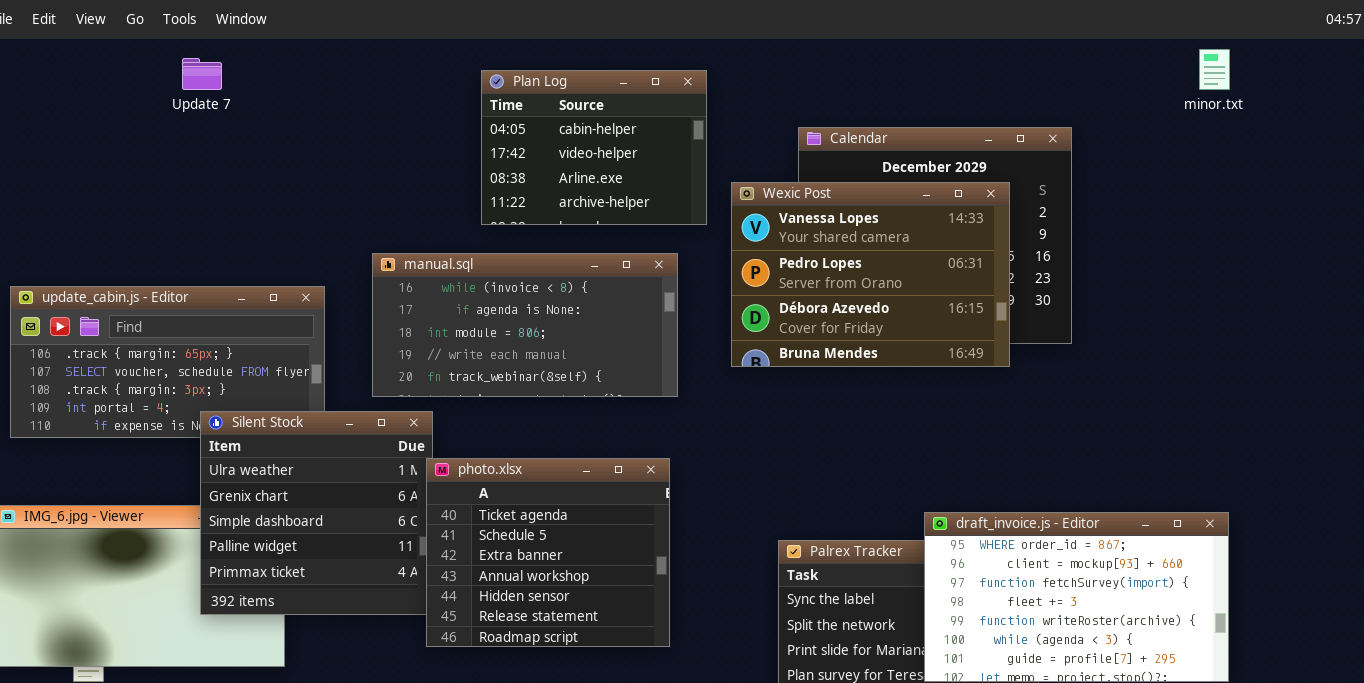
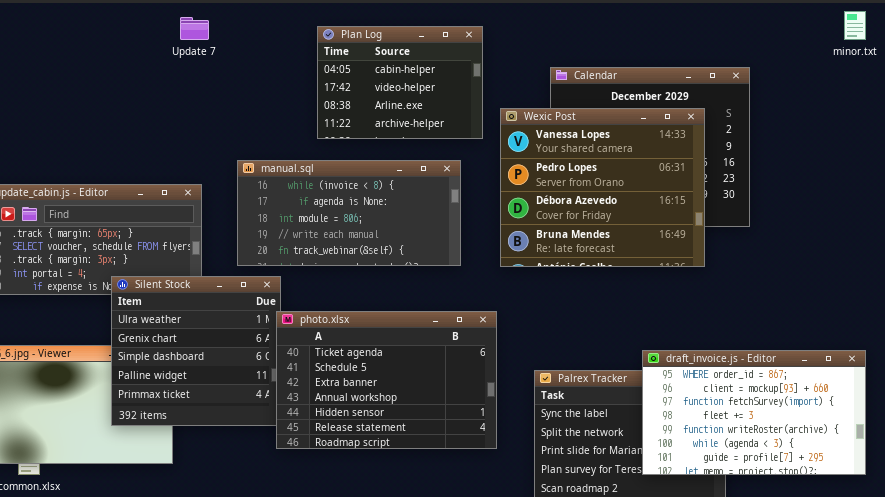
Update 7: [182,58,222,90] -> [180,17,209,40], moved
Wexic Post: [731,182,1010,367] -> [500,108,705,267], resized
photo.xlsx: [426,458,670,647] -> [276,311,497,449], resized

